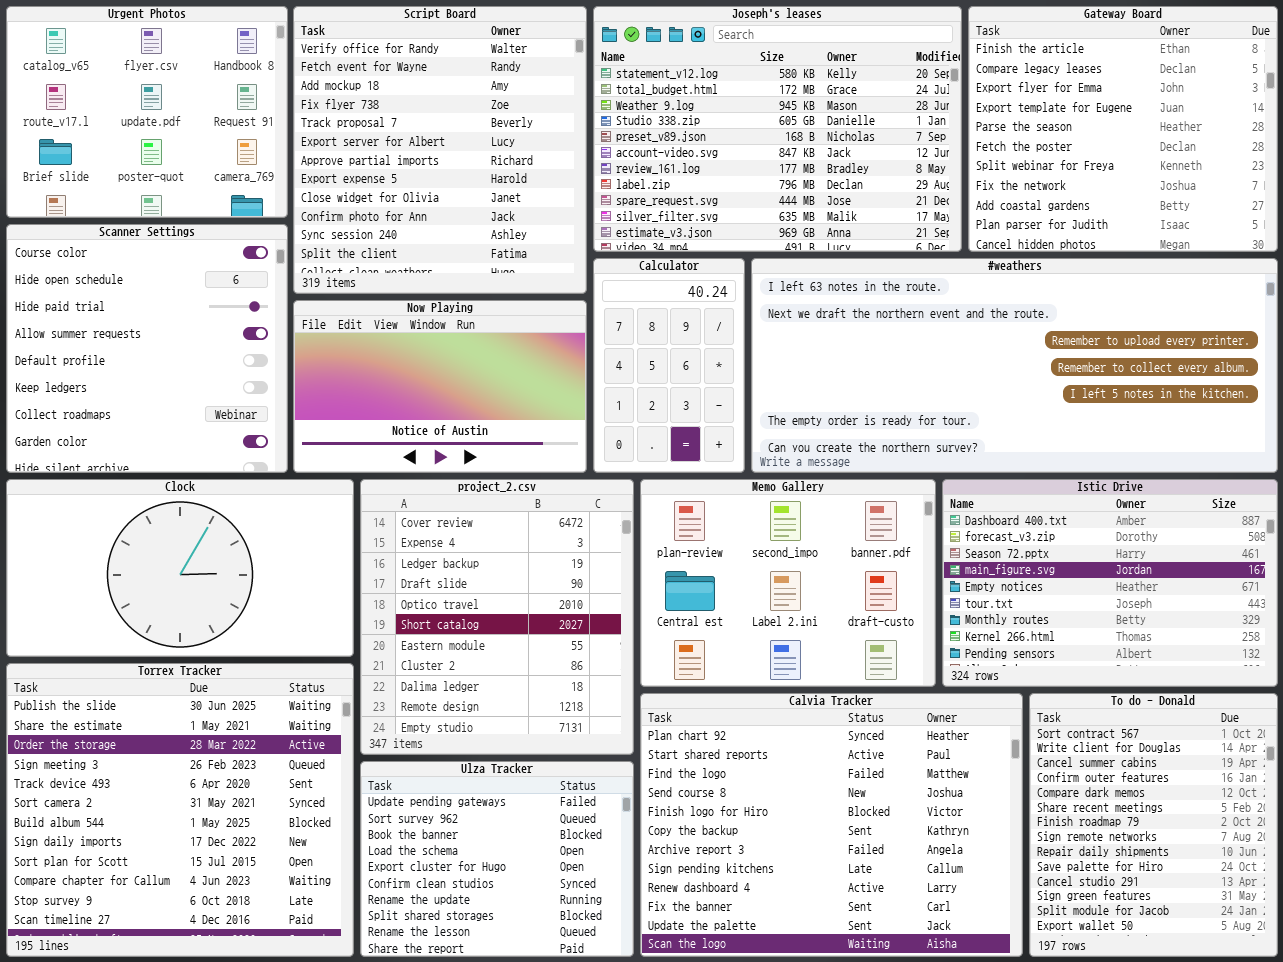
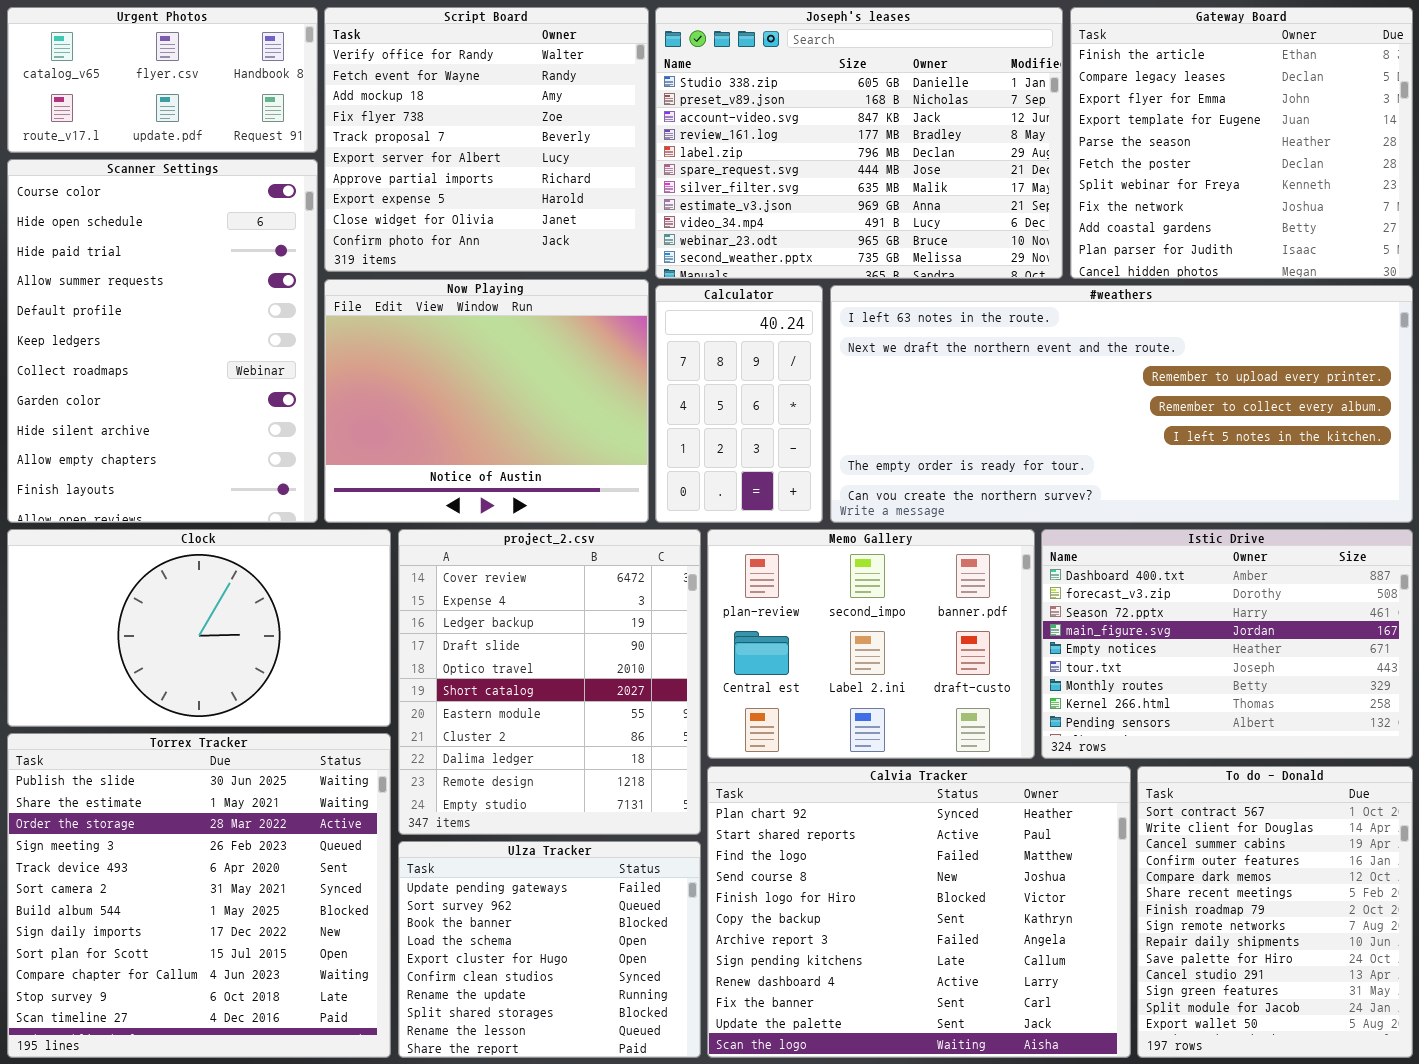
Urgent Photos: [6,6,288,218] -> [7,7,318,153], resized
Script Board: [293,6,587,294] -> [324,7,649,272], resized
Joseph's leases: [593,6,962,252] -> [655,7,1063,279], scrolled down 3 rows
Scanner Settings: [6,224,288,473] -> [7,159,318,523], resized
Now Playing: [293,300,587,473] -> [324,279,649,523], resized

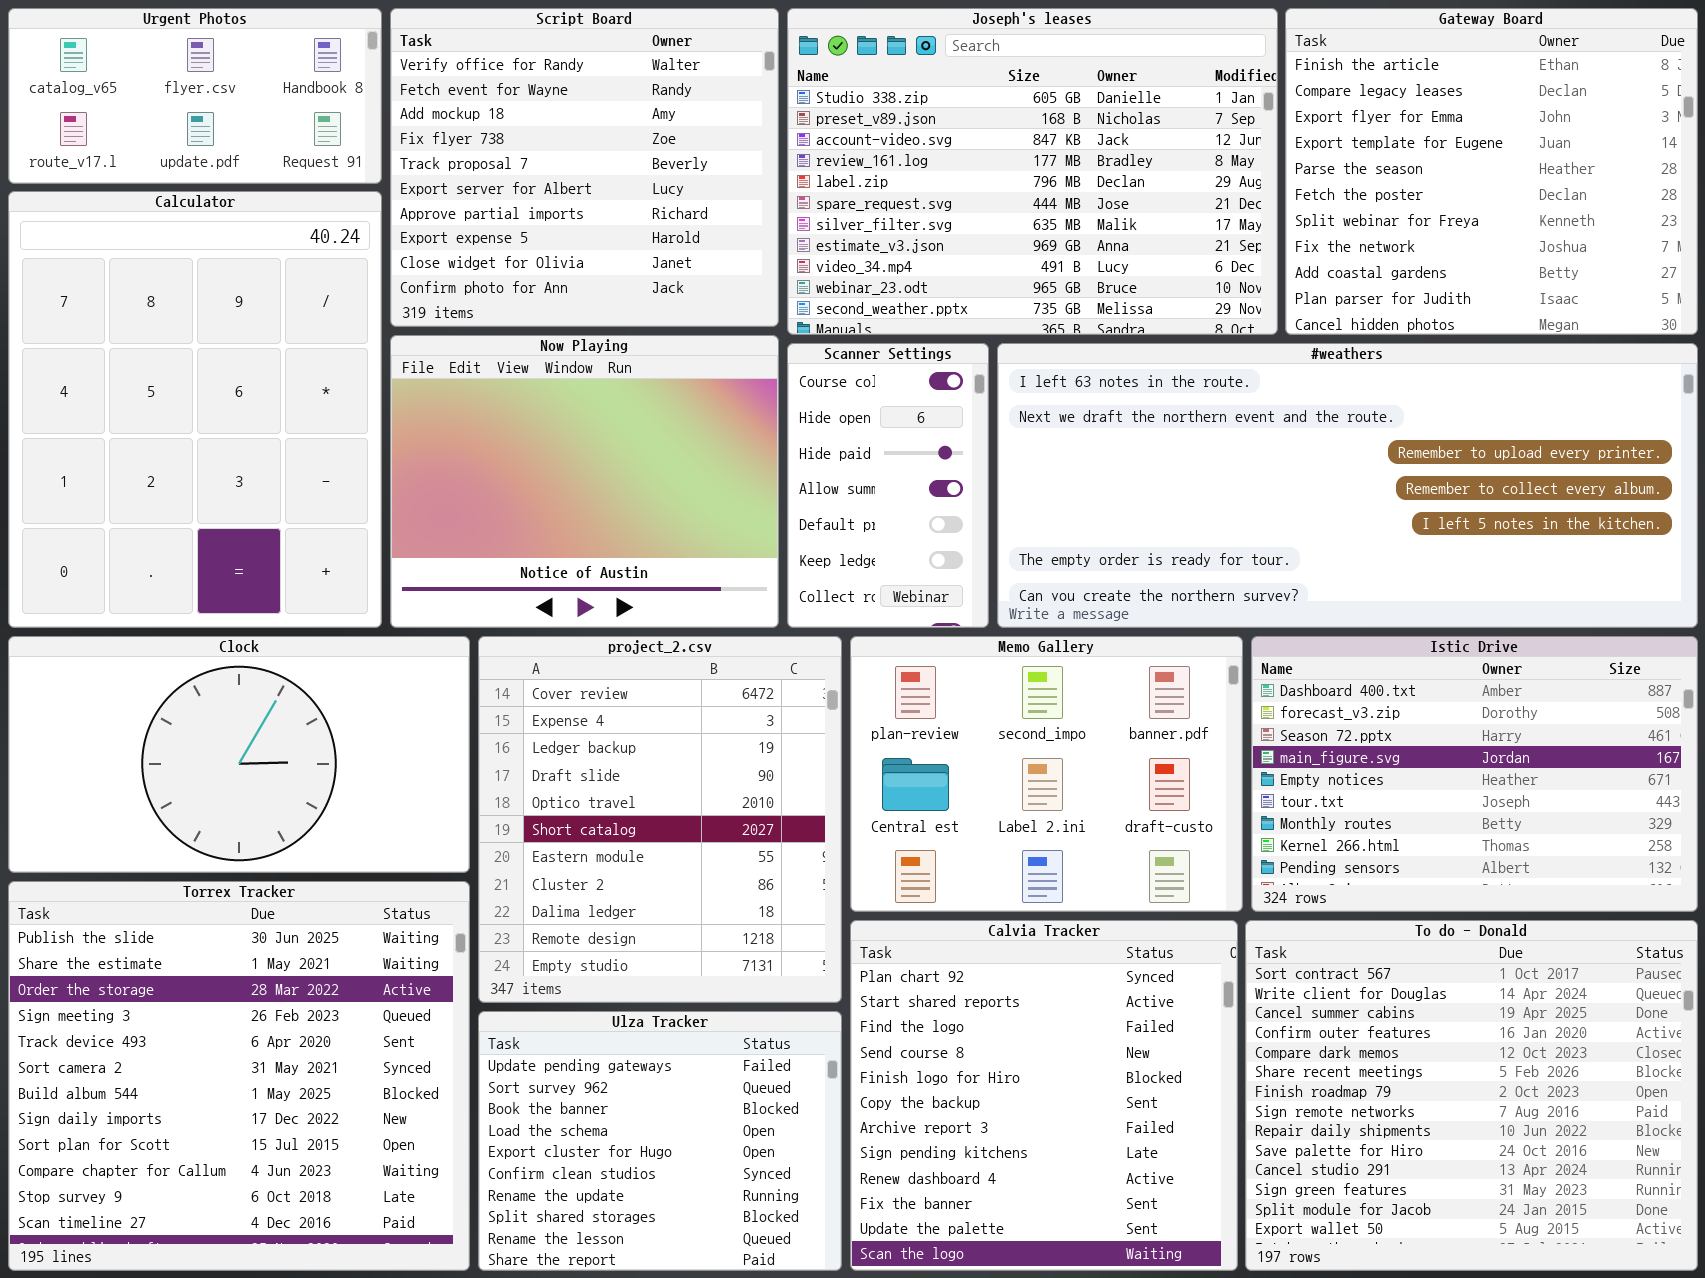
Scanner Settings: [7,159,318,523] -> [787,343,989,628], moved, resized
Calculator: [655,285,823,523] -> [8,191,382,628], moved, resized
Calvia Tracker: [707,766,1131,1058] -> [850,920,1238,1271], resized
To do - Donald: [1137,766,1413,1058] -> [1245,920,1698,1271], resized

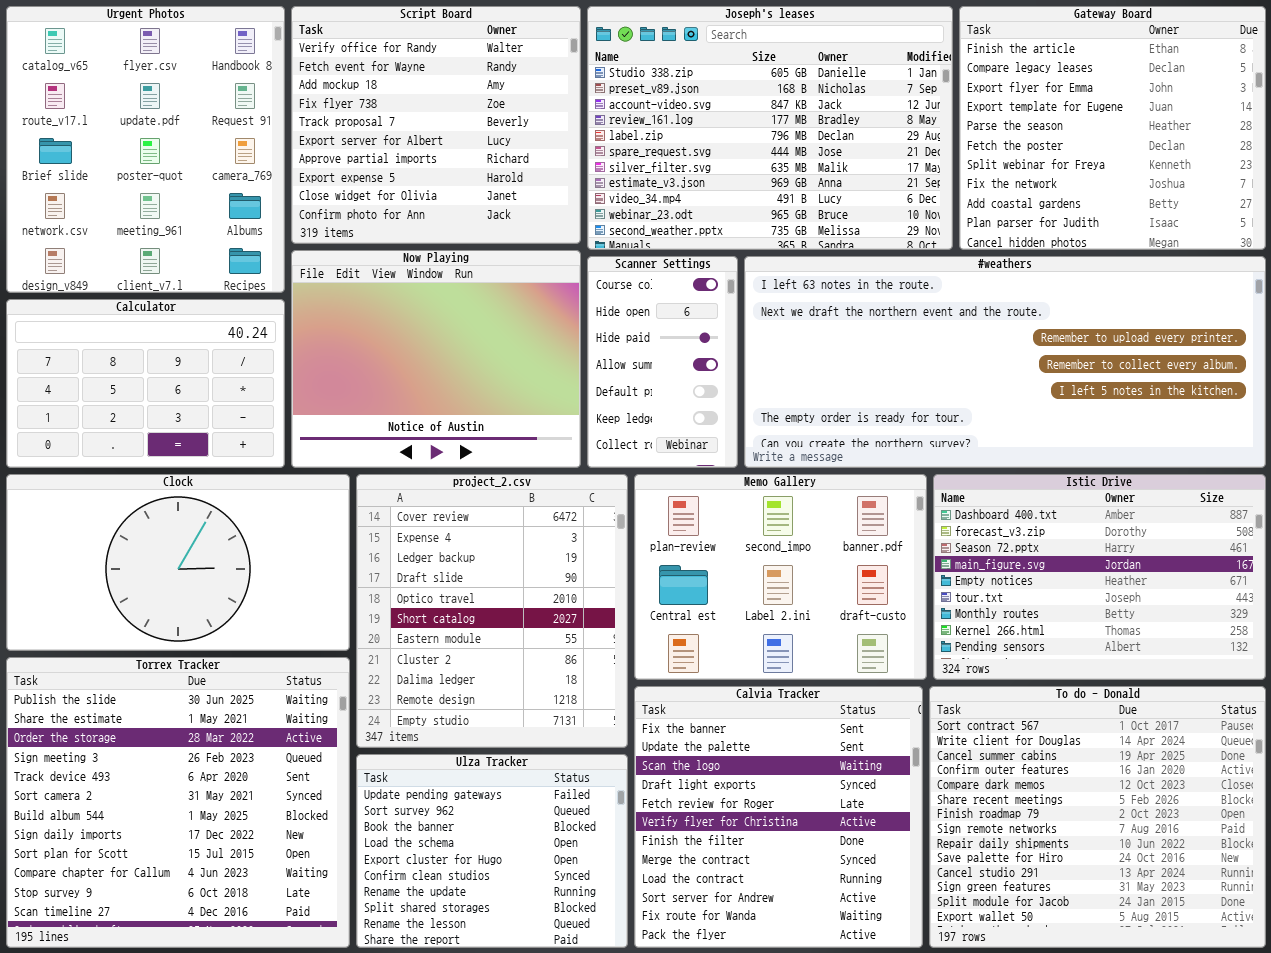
Urgent Photos: [8,8,382,184] -> [6,6,285,293], resized
Calculator: [8,191,382,628] -> [6,299,285,468], resized
Calvia Tracker: [850,920,1238,1271] -> [634,686,923,948], scrolled down 9 rows

